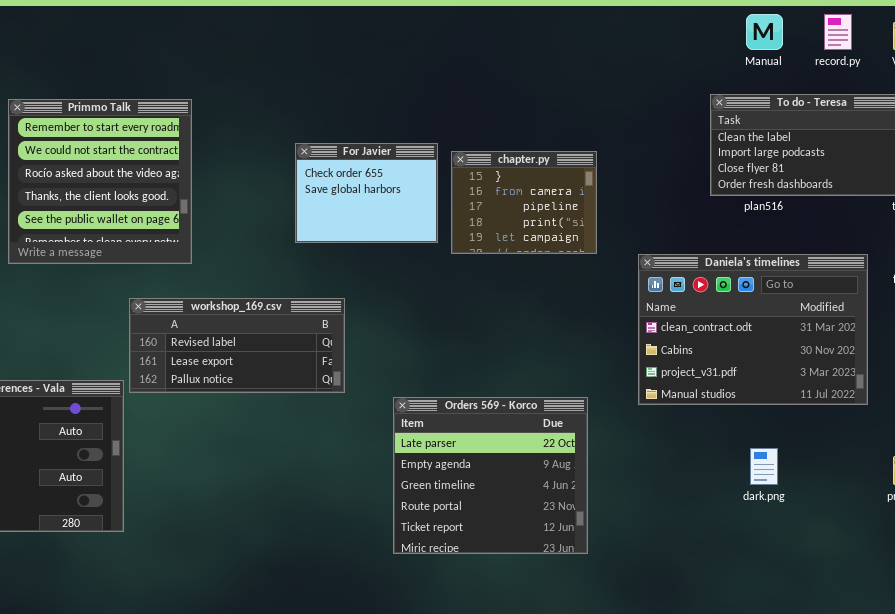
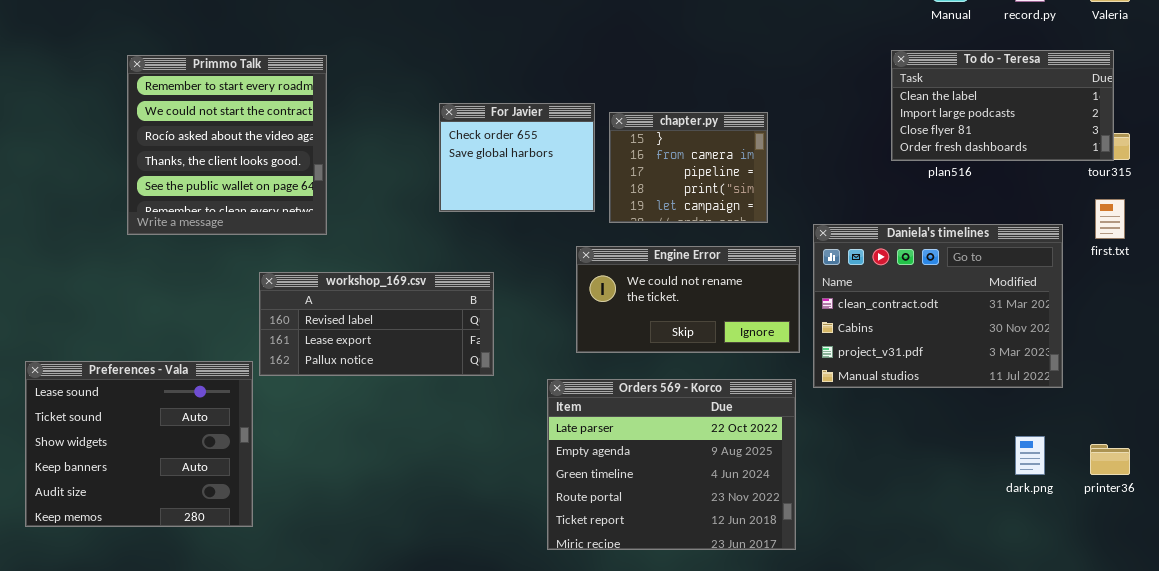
Engine Error: none -> [576,246,800,353], opened
Orders 569 - Korco: [393,397,588,554] -> [547,379,796,550], resized
dark.png: [750,448,778,485] -> [1015,436,1045,475], moved

